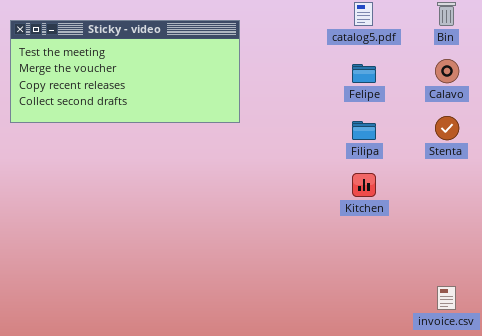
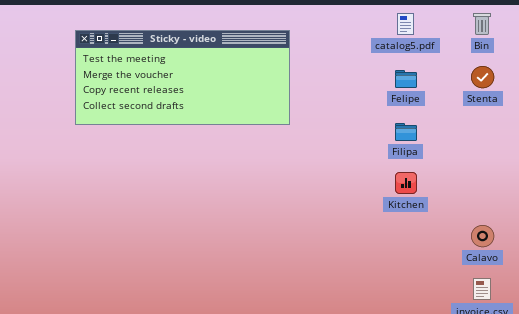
Calavo: [435,59,459,83] -> [471,225,494,247], moved
Stenta: [435,116,459,140] -> [471,66,494,88], moved

